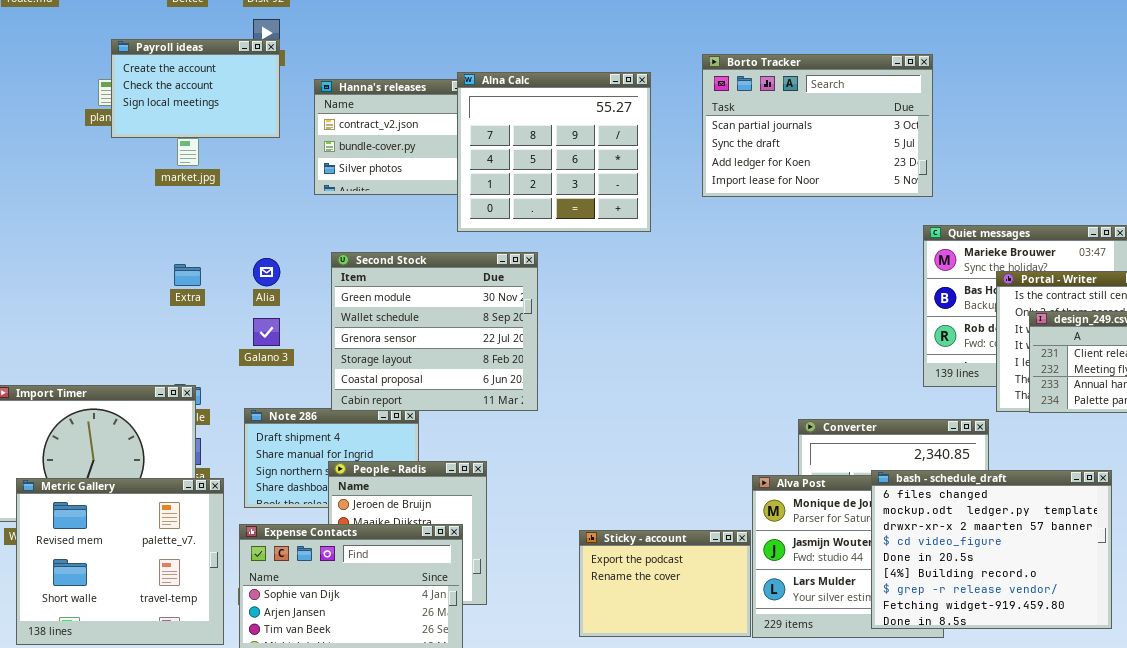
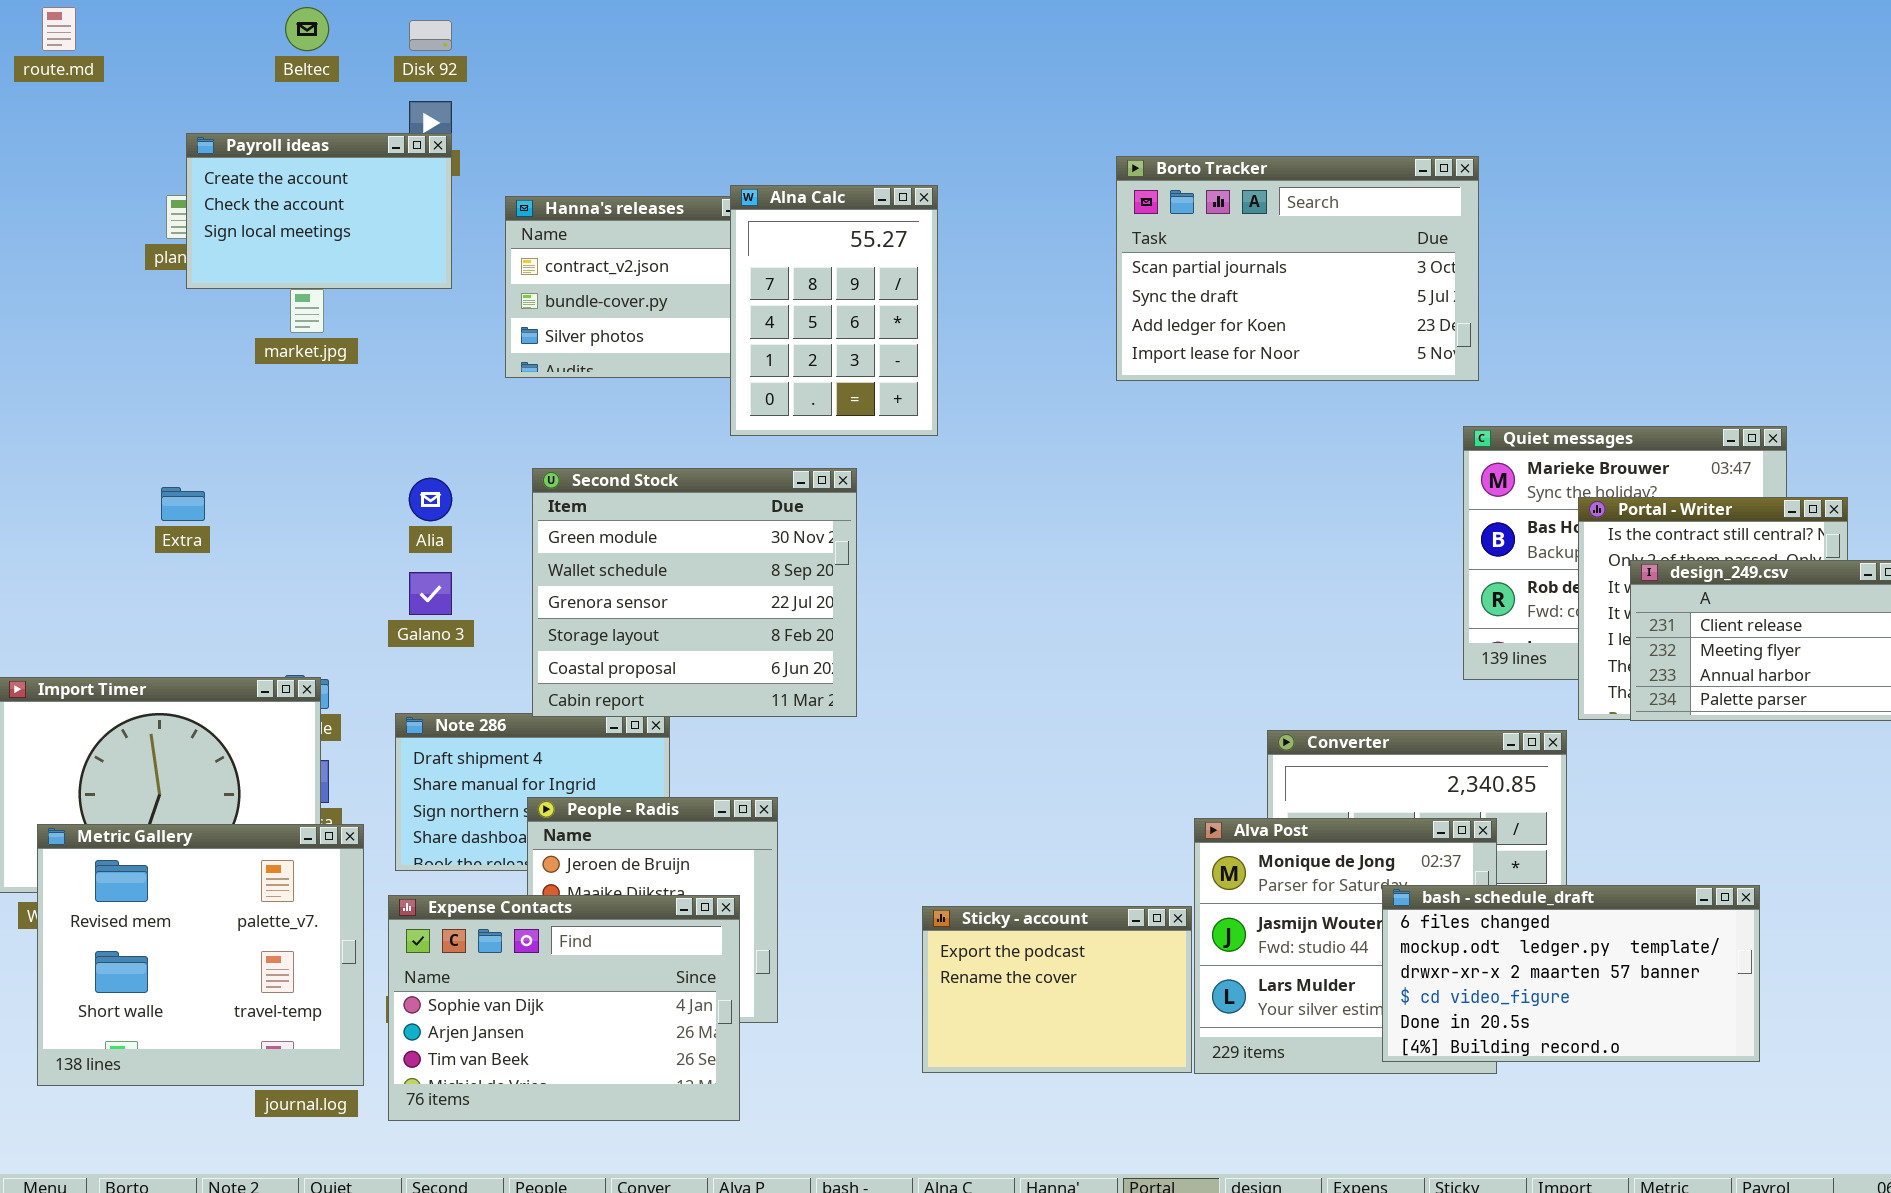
Alna Calc: [457,72,651,232] -> [730,185,938,436], resized
Extra: [174,264,201,286] -> [161,487,205,521], moved
bash - schedule_draft: [871,470,1112,629] -> [1382,885,1760,1062], resized

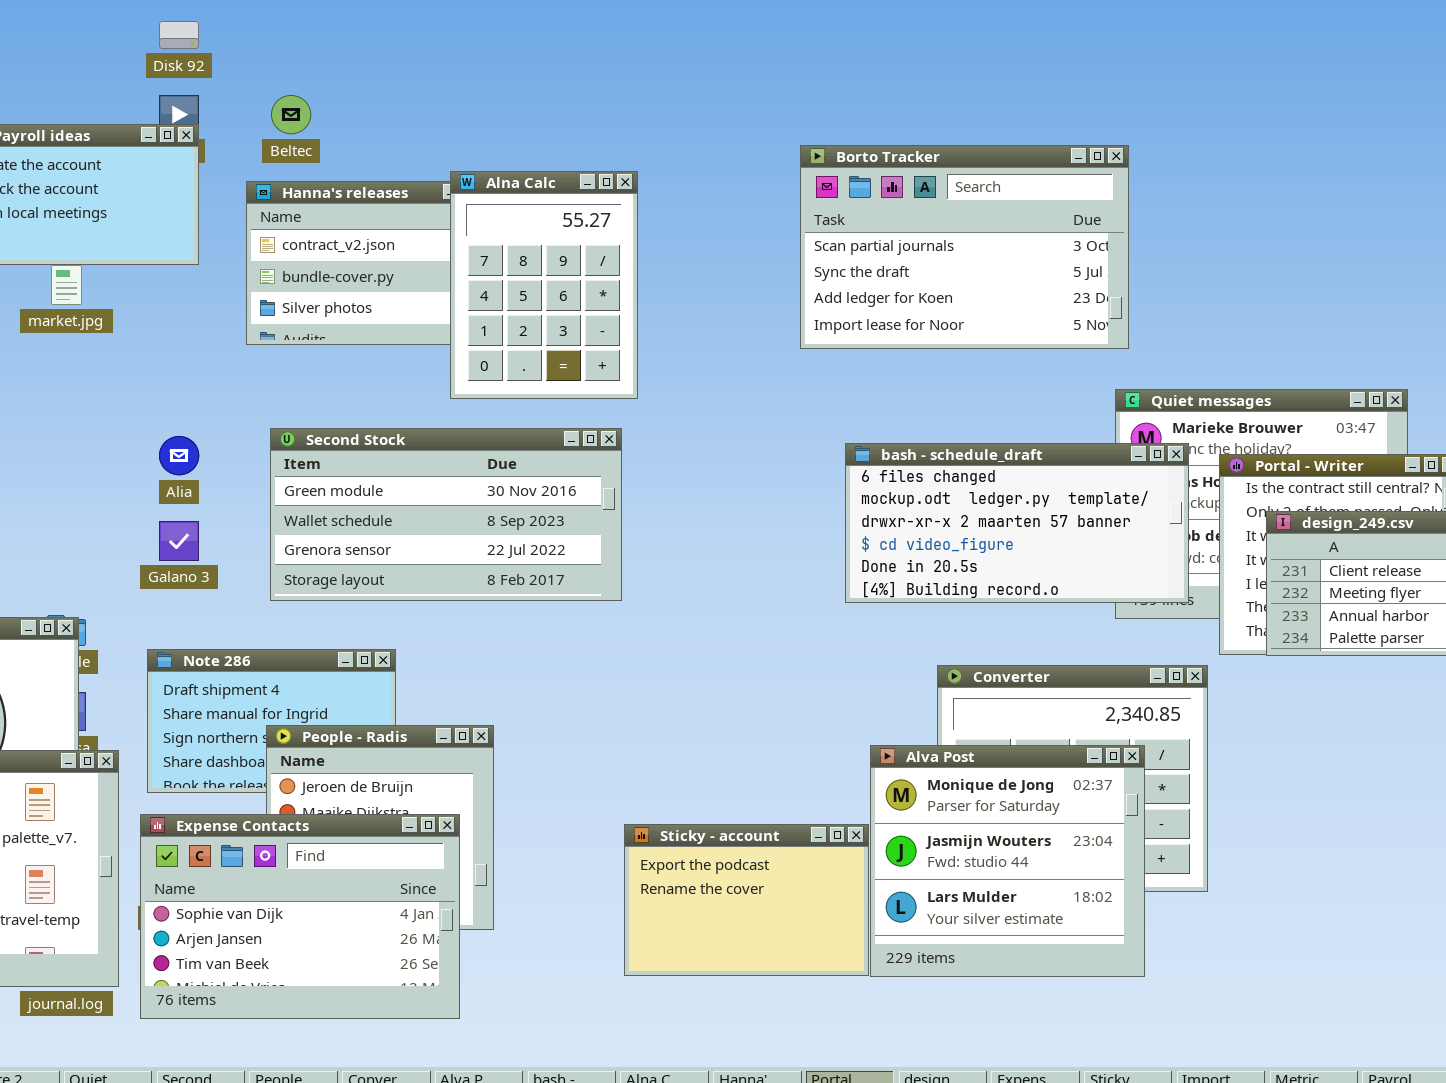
Beltec: [285,7,329,51] -> [271,95,311,134], moved
Second Stock: [532,468,857,717] -> [270,428,622,601], resized
bash - schedule_draft: [1382,885,1760,1062] -> [845,443,1189,603], moved

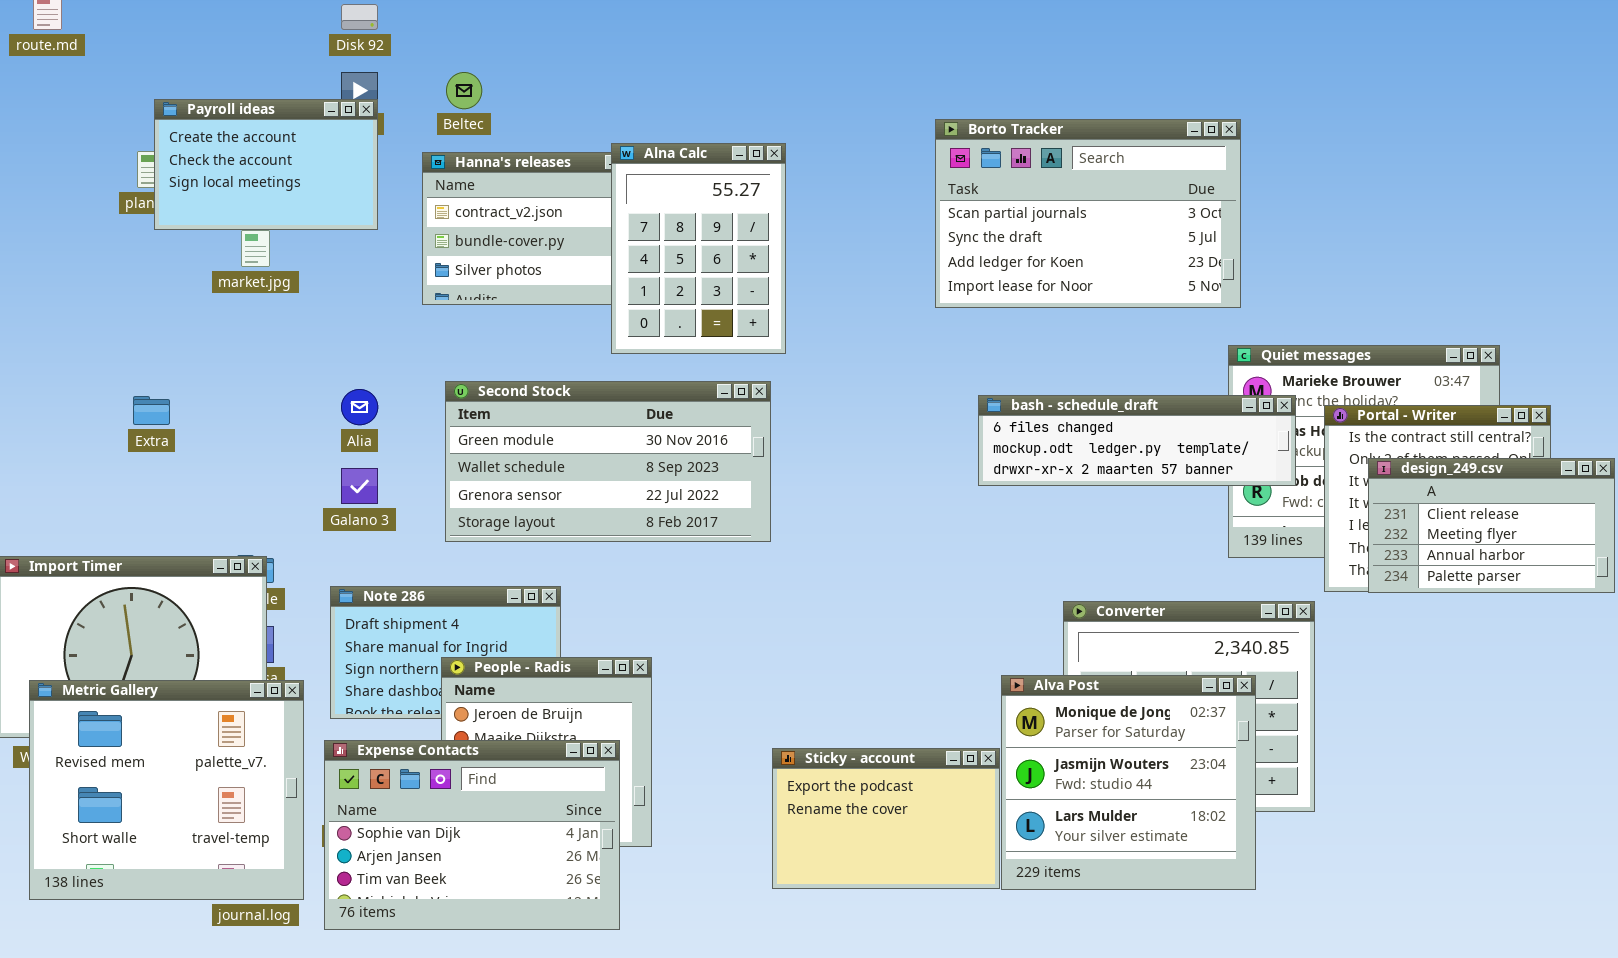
bash - schedule_draft: [845,443,1189,603] -> [978,395,1296,486], resized

